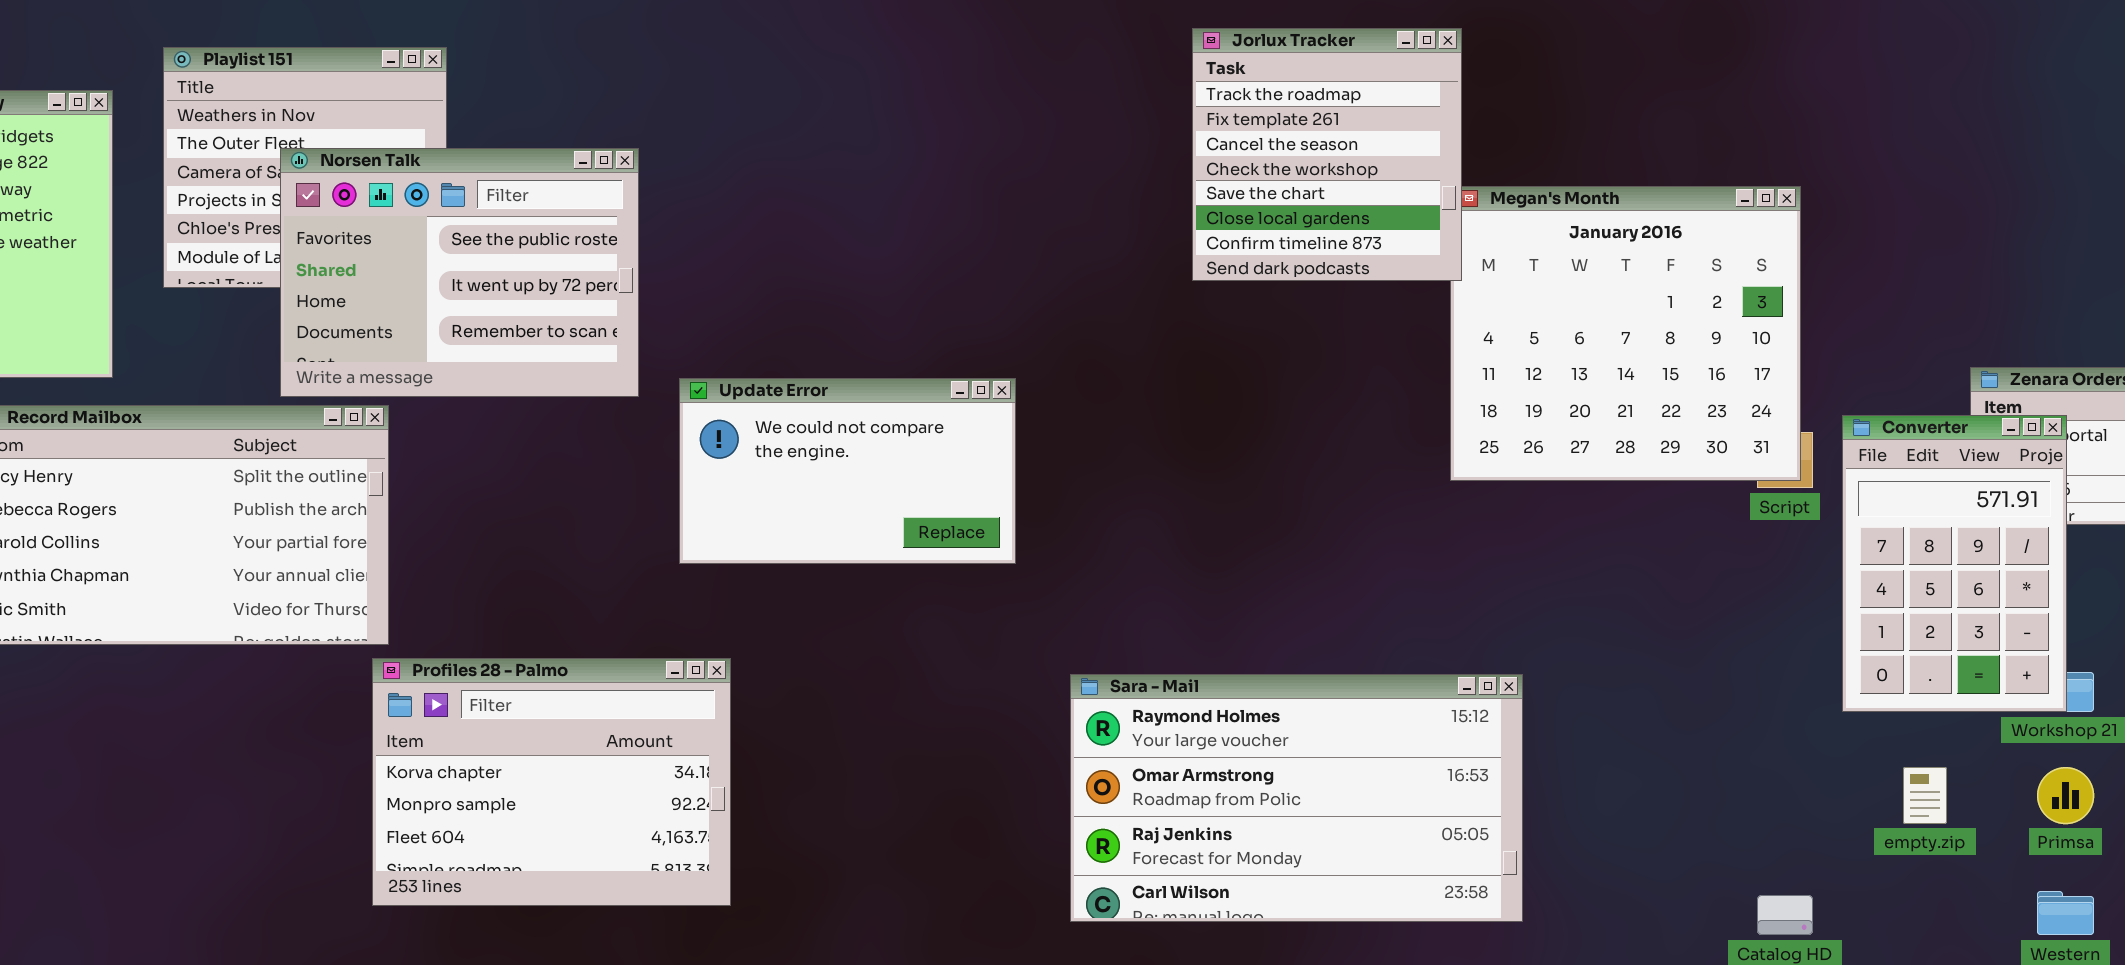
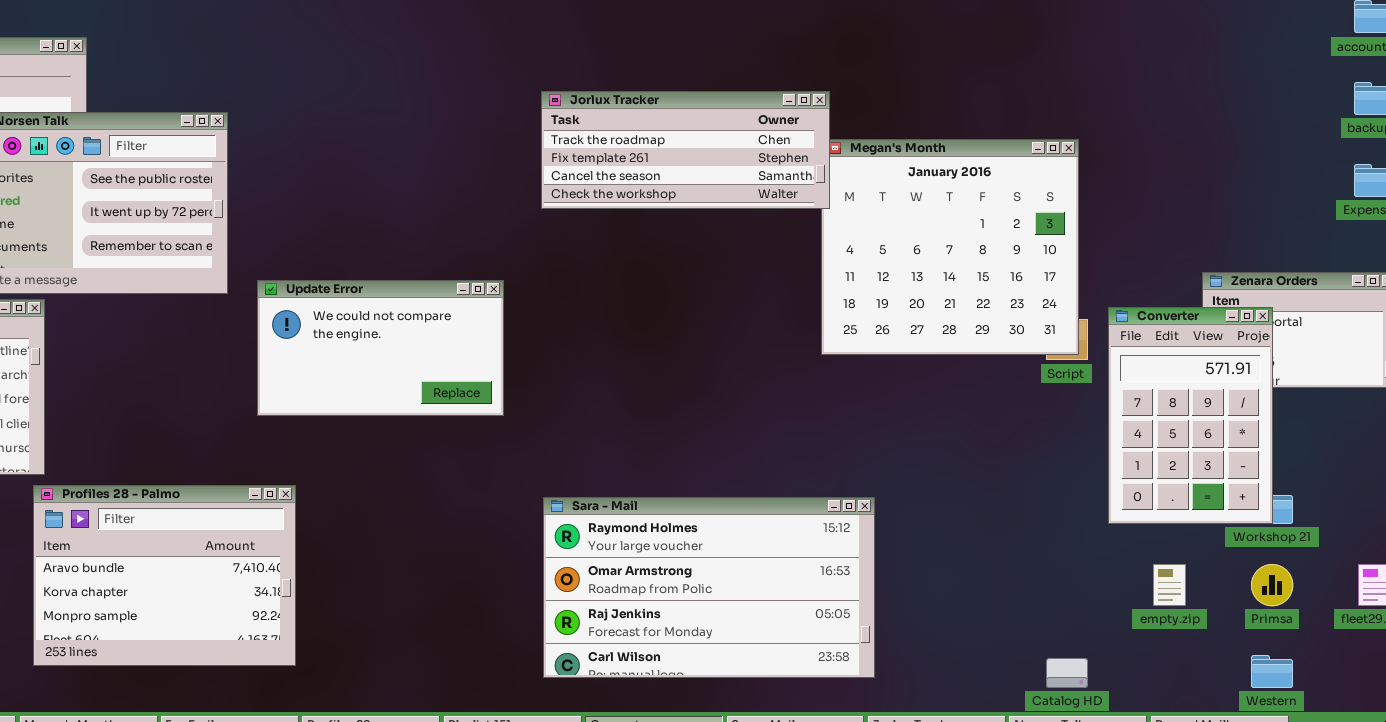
Jorlux Tracker: [1192,28,1462,281] -> [541,91,830,209], resized
Profiles 28 - Palmo: [372,658,731,906] -> [33,485,296,666], scrolled up 1 row

